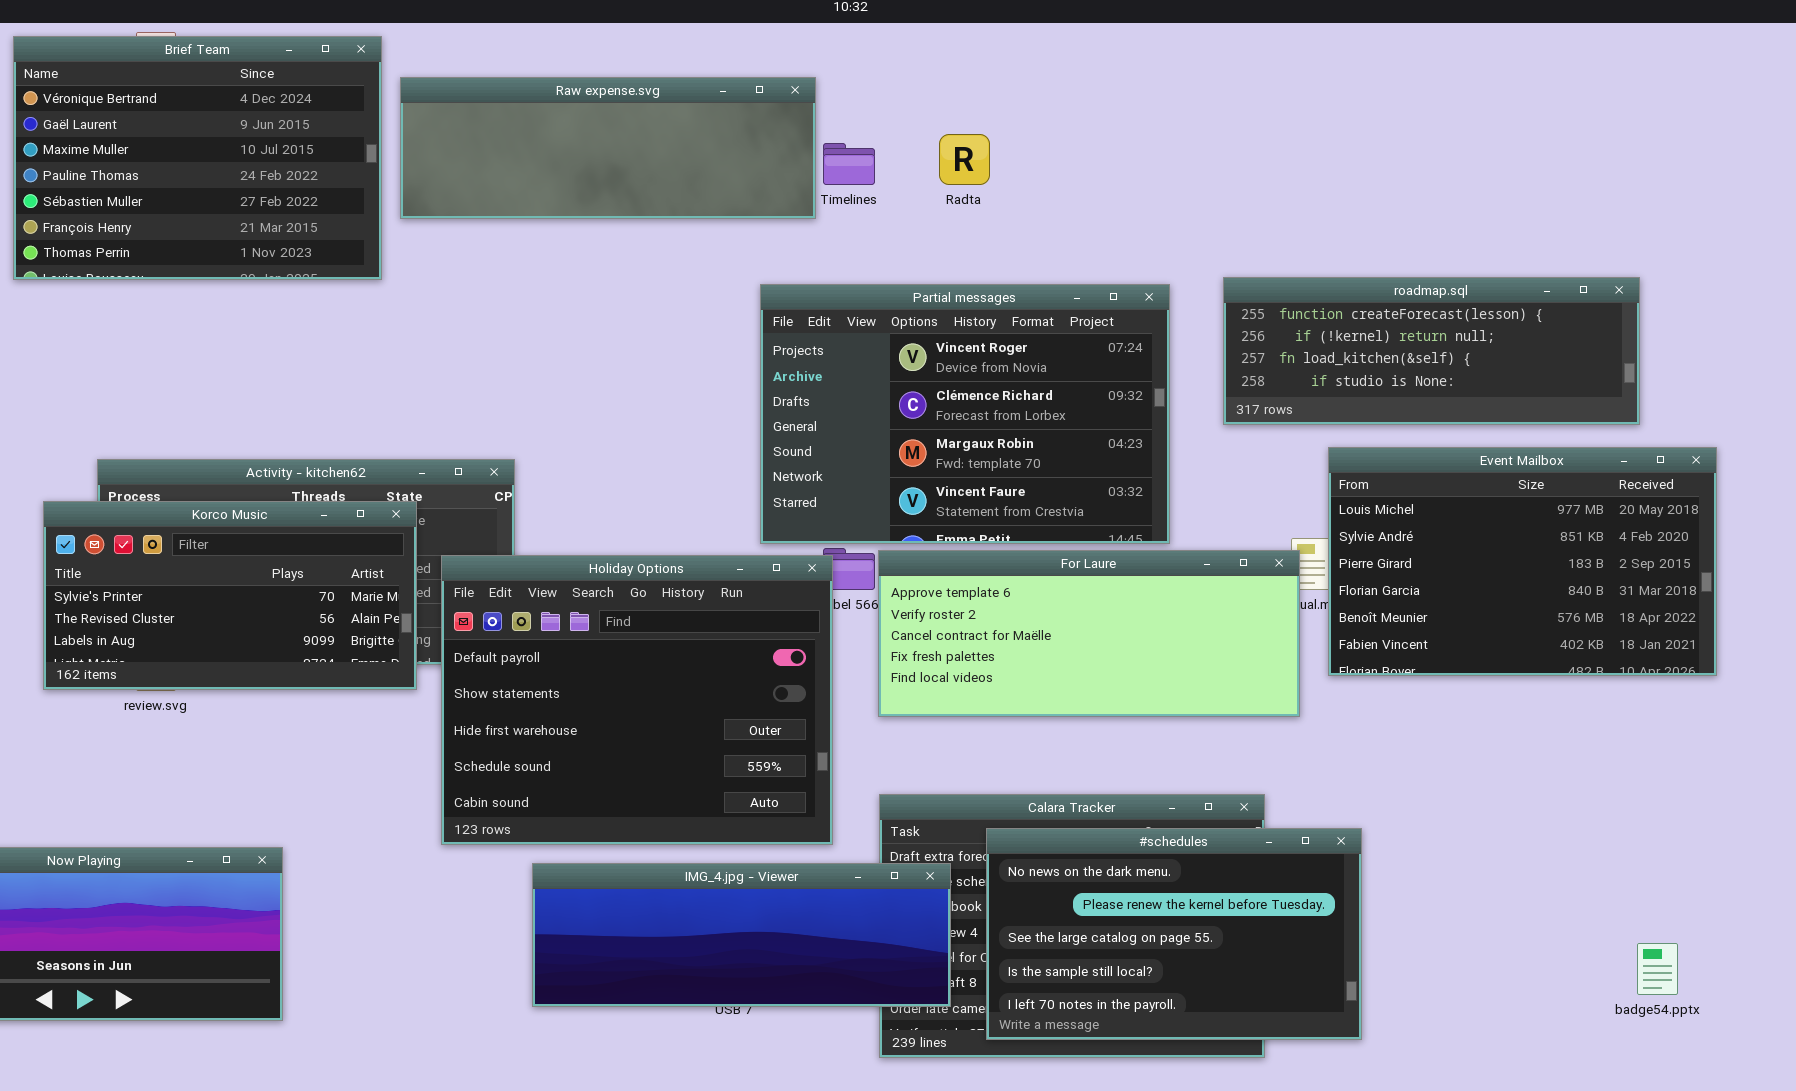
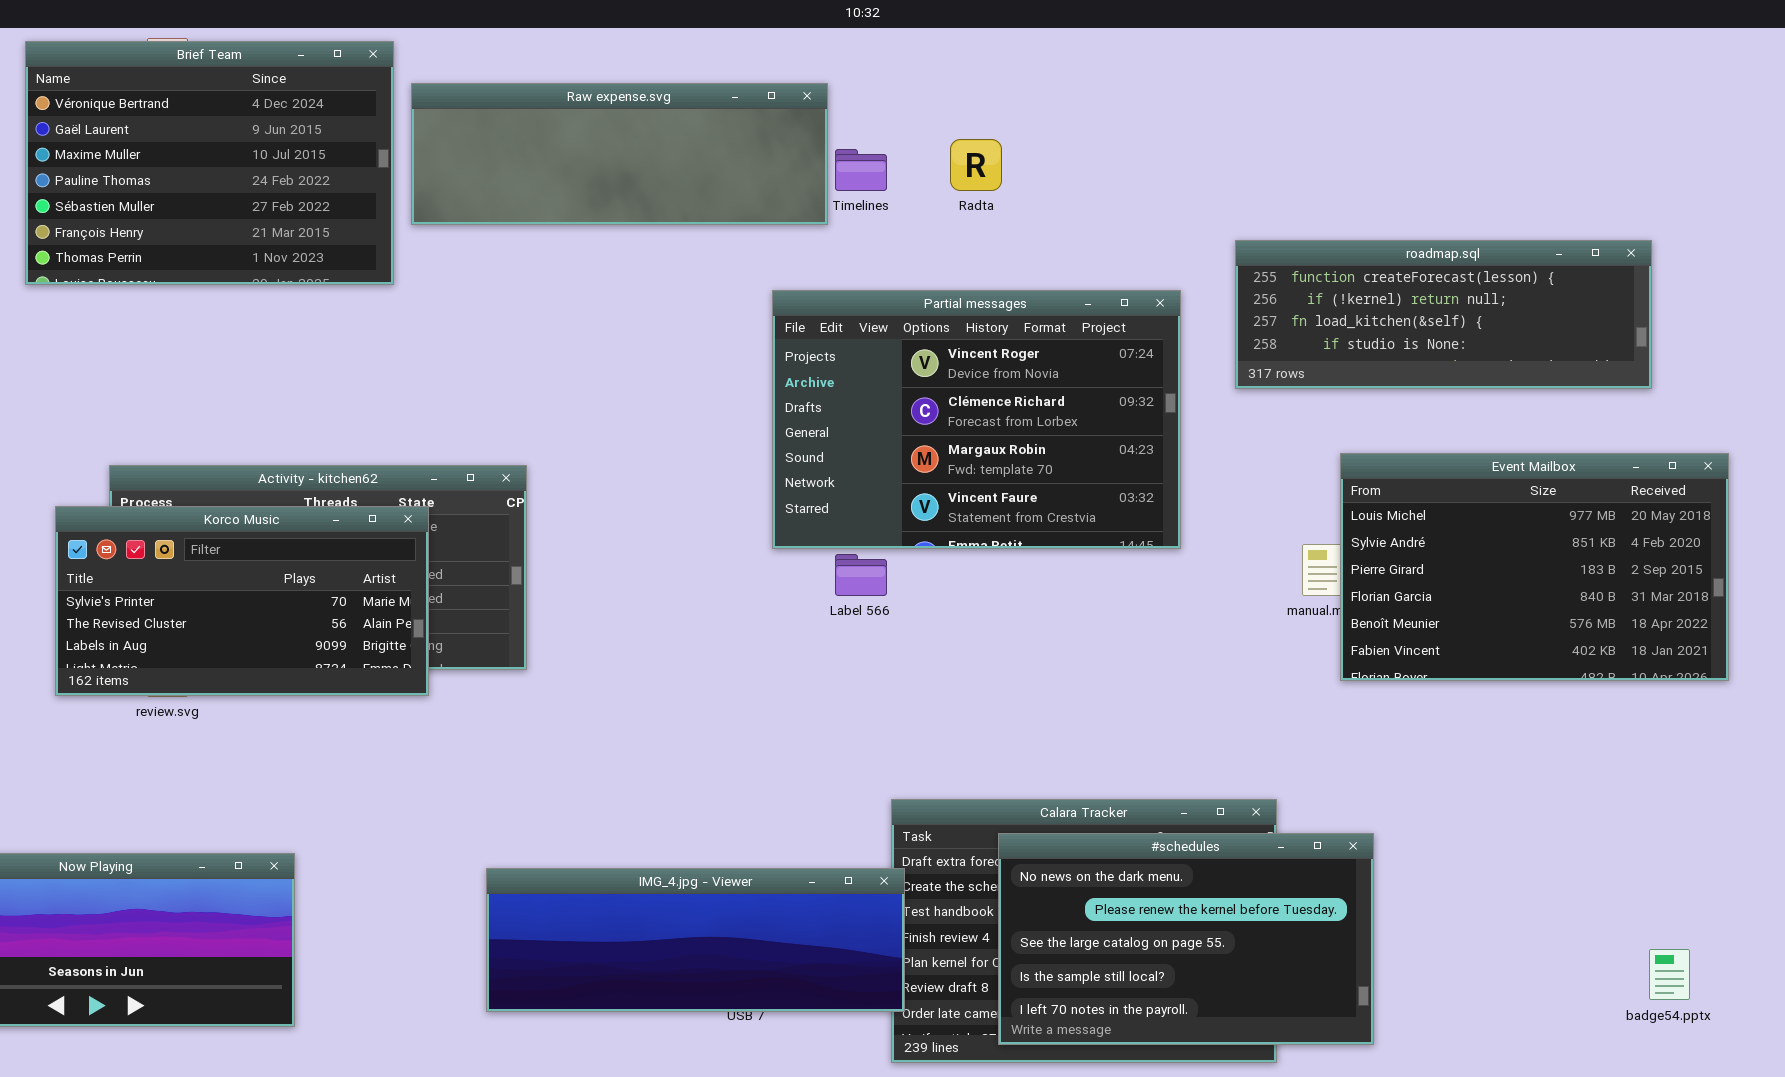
roadmap.sql: [1223,277,1640,425] -> [1235,240,1652,389], moved
For Laure: [878,550,1300,717] -> none, closed
Holiday Options: [441,555,833,845] -> none, closed
IMG_4.jpg - Viewer: [532,863,951,1007] -> [486,868,905,1012], moved

